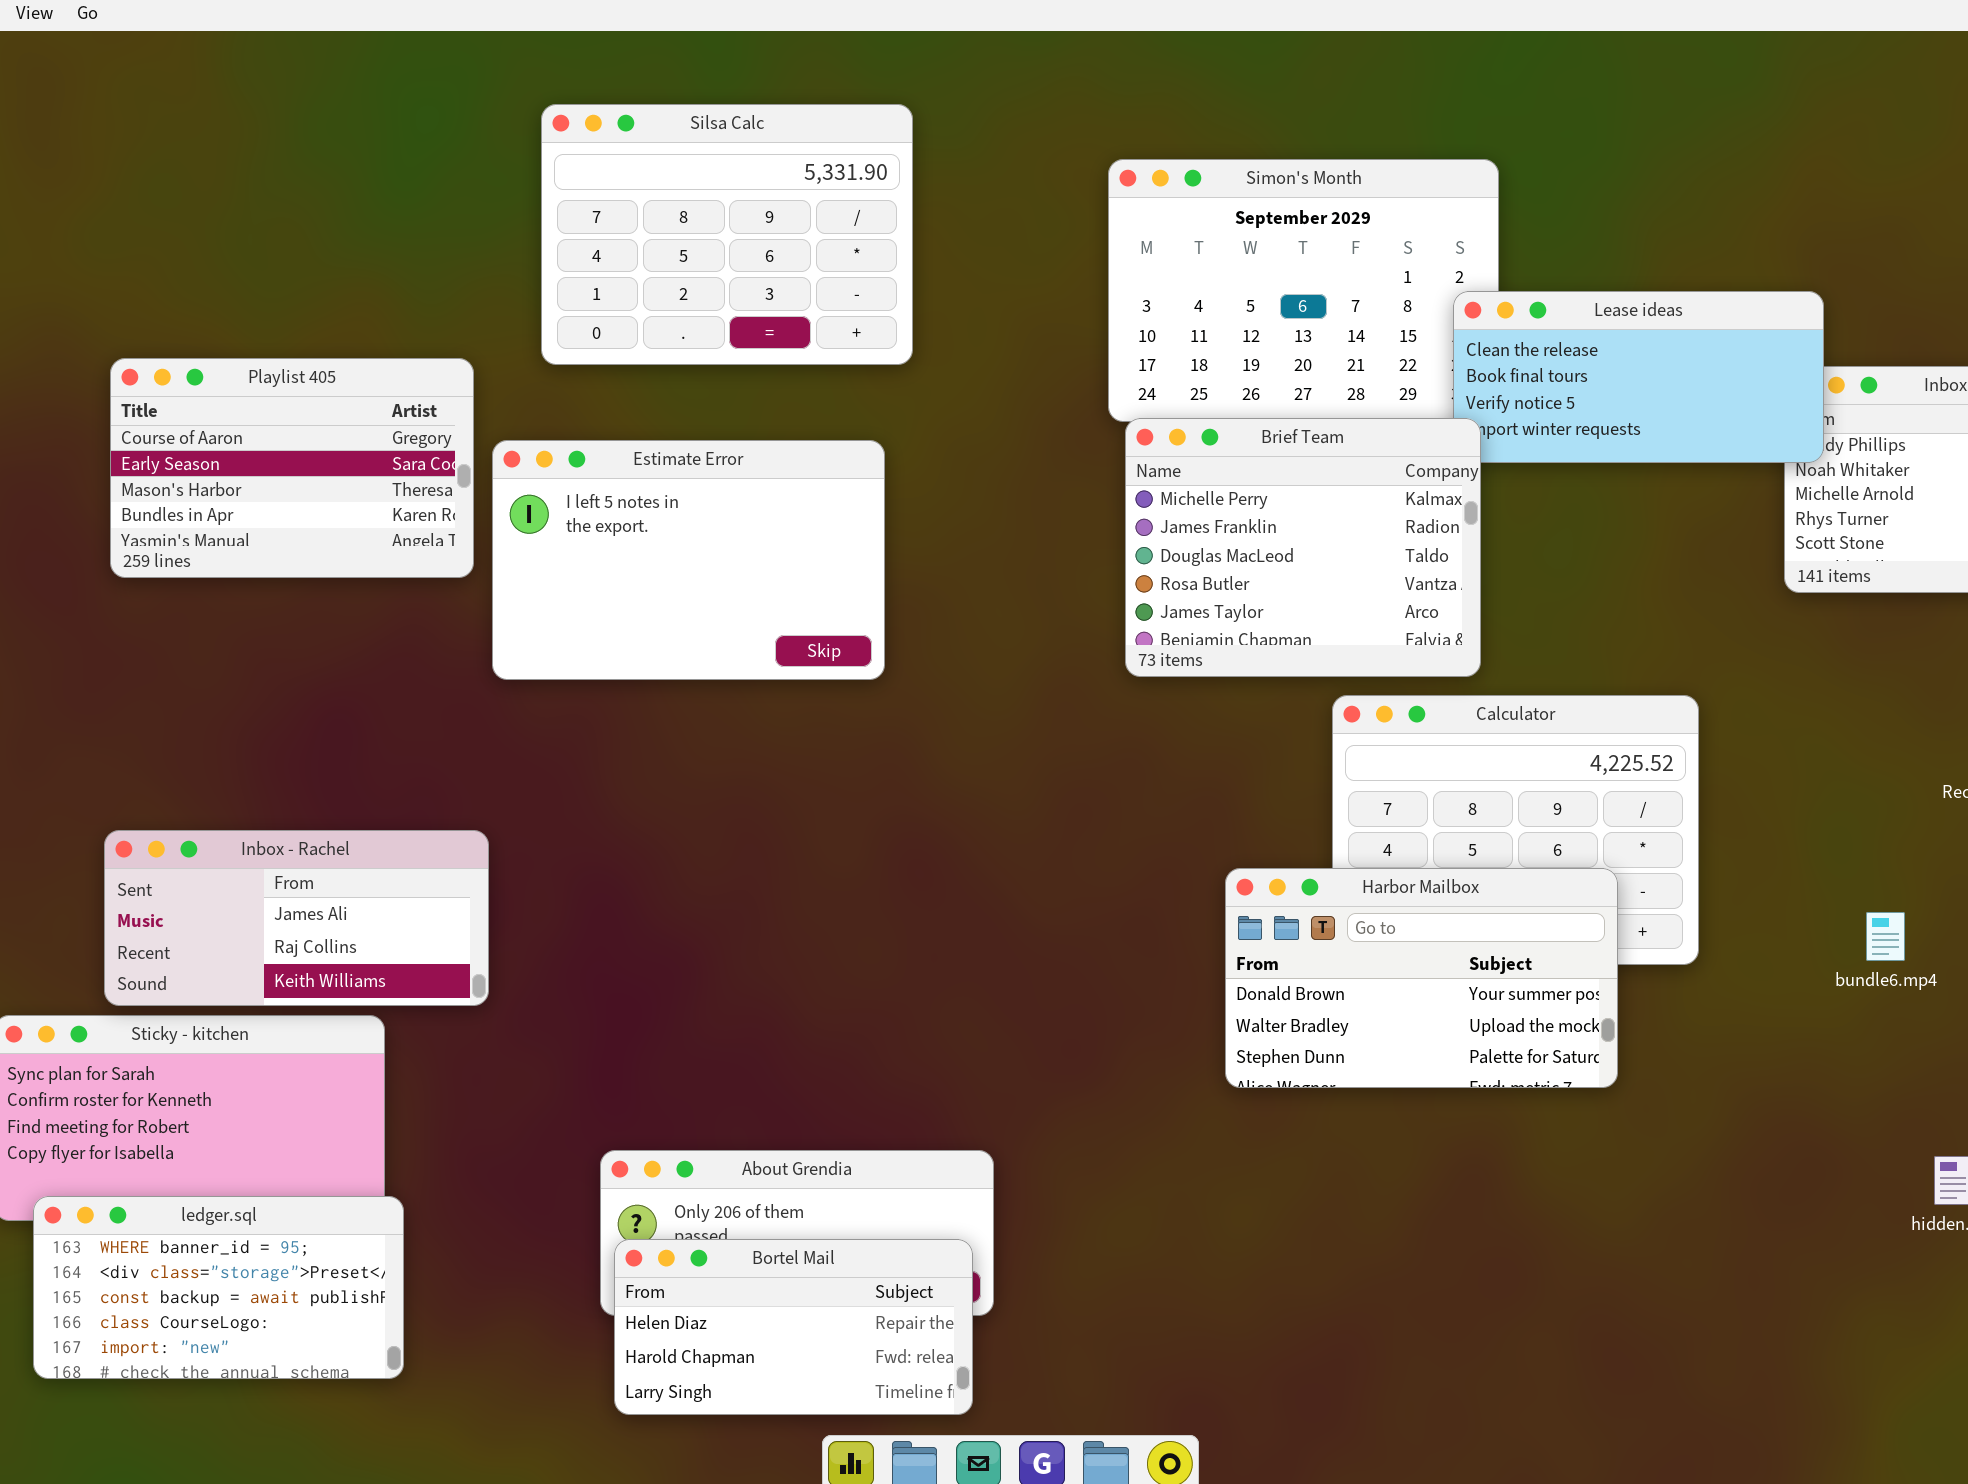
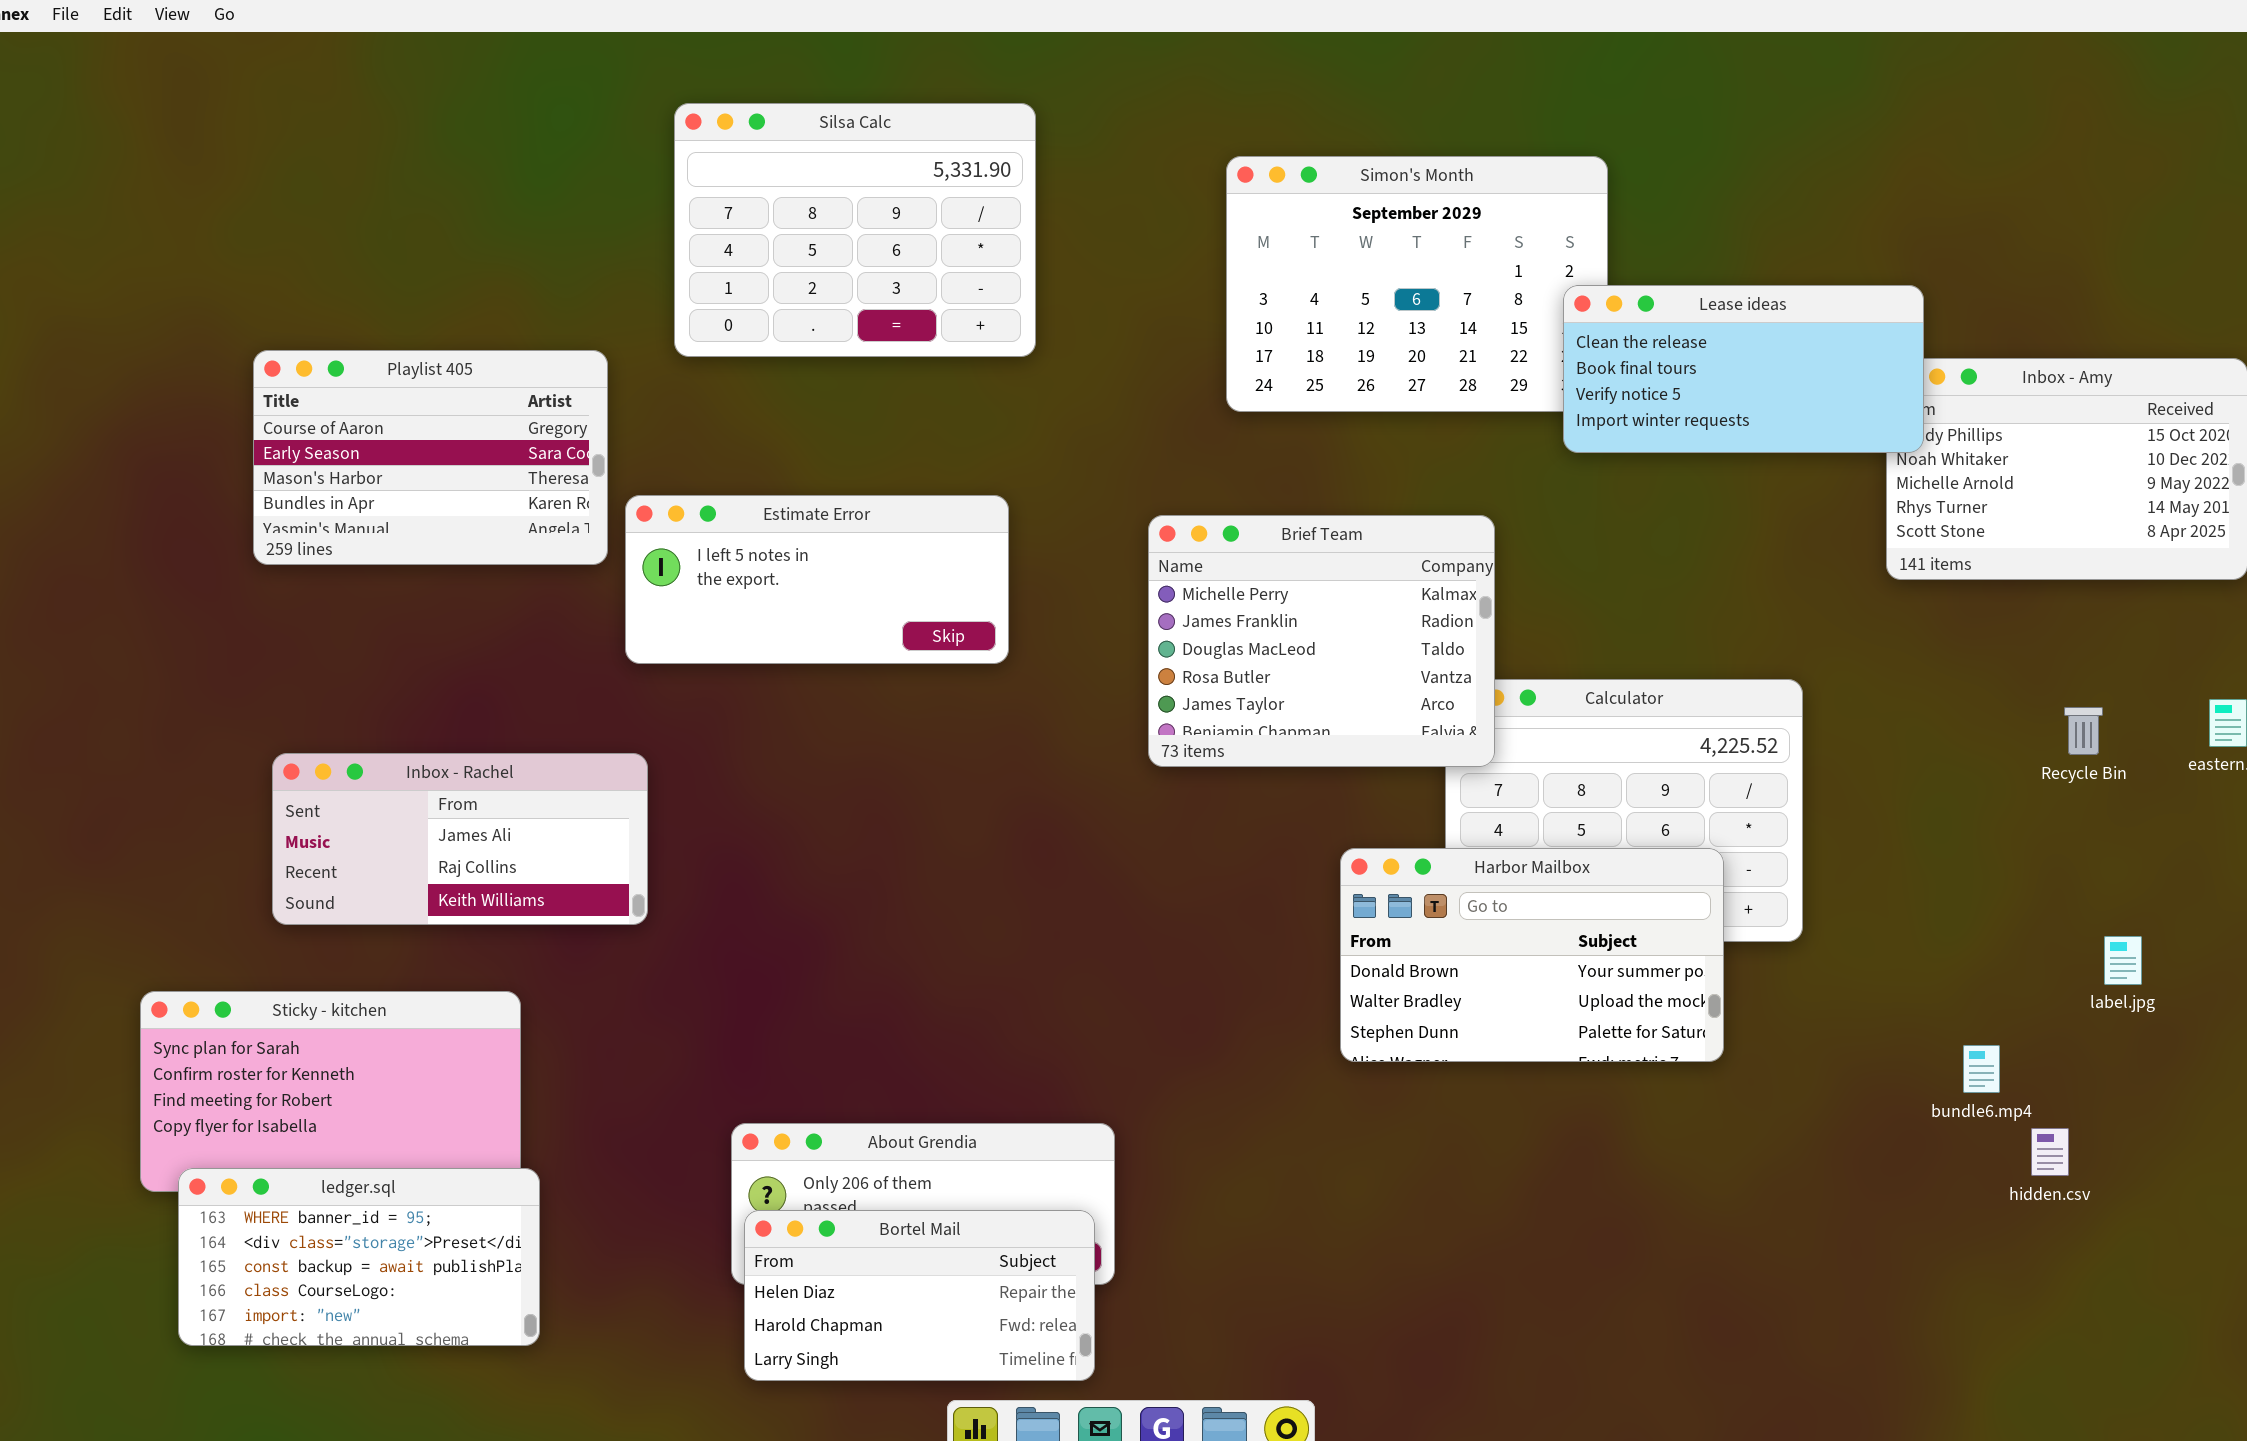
Brief Team: [1125,418,1481,677] -> [1148,515,1495,767], moved
Estimate Error: [492,440,885,680] -> [625,495,1009,664], resized
Inbox - Rachel: [104,830,489,1006] -> [272,753,648,925], moved
bundle6.mp4: [1866,912,1905,961] -> [1963,1045,2000,1093], moved

